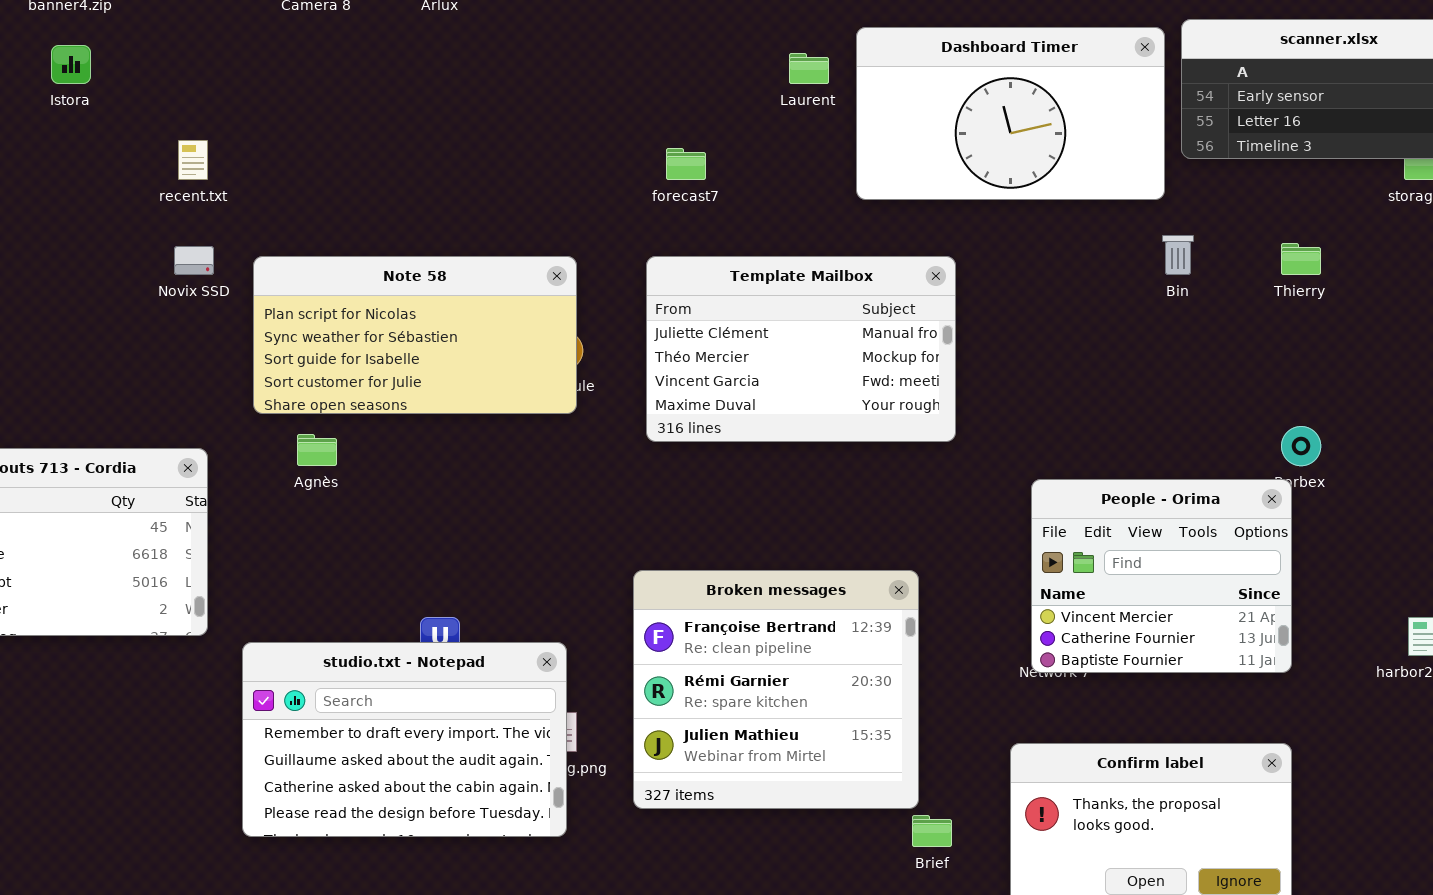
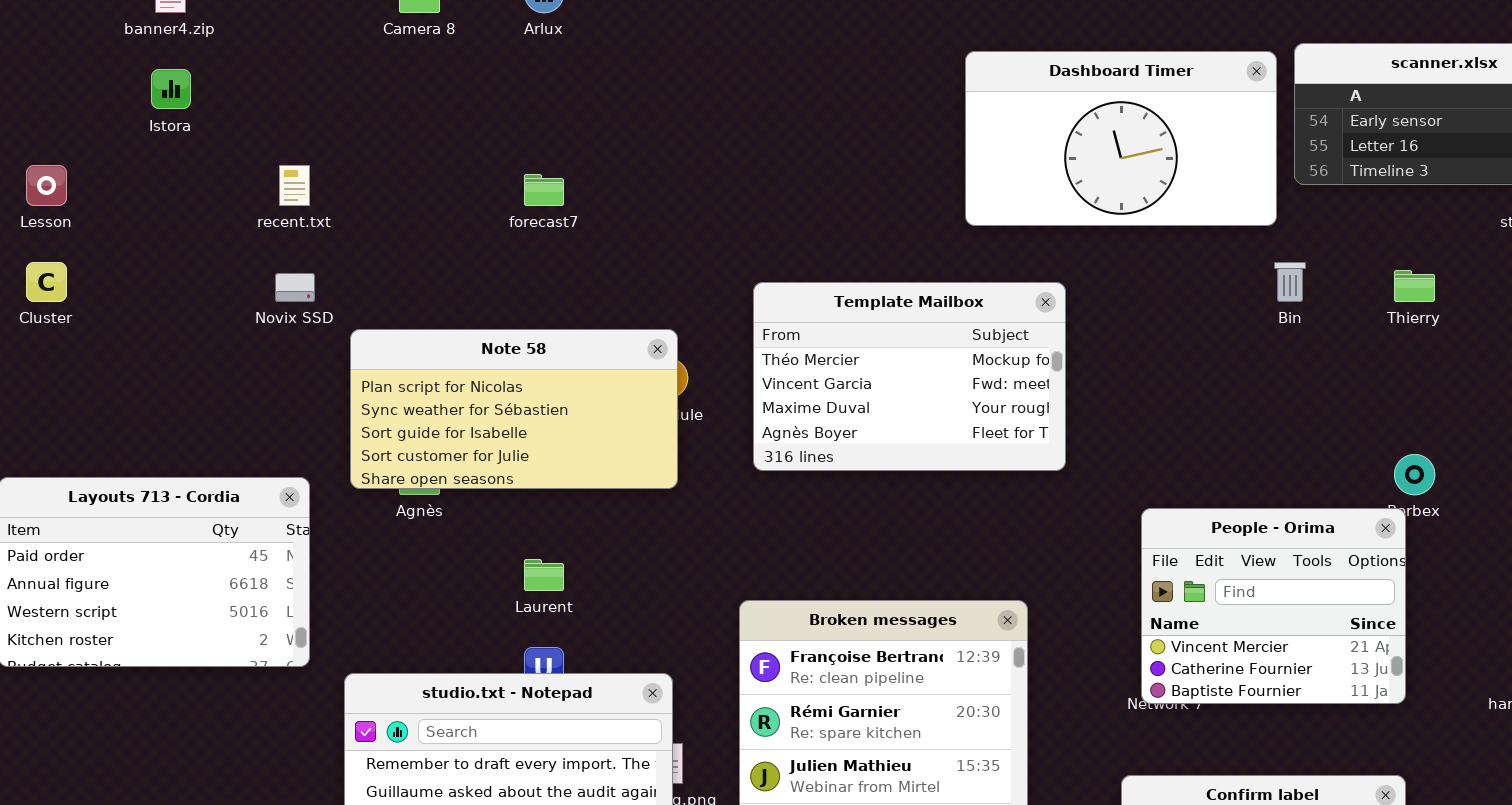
Laurent: [789,53,829,84] -> [524,559,564,591], moved
forecast7: [666,148,706,180] -> [524,174,564,206], moved
Note 58: [253,256,577,414] -> [350,329,678,489], moved
Template Mailbox: [646,256,956,442] -> [753,282,1066,471], scrolled down 1 row

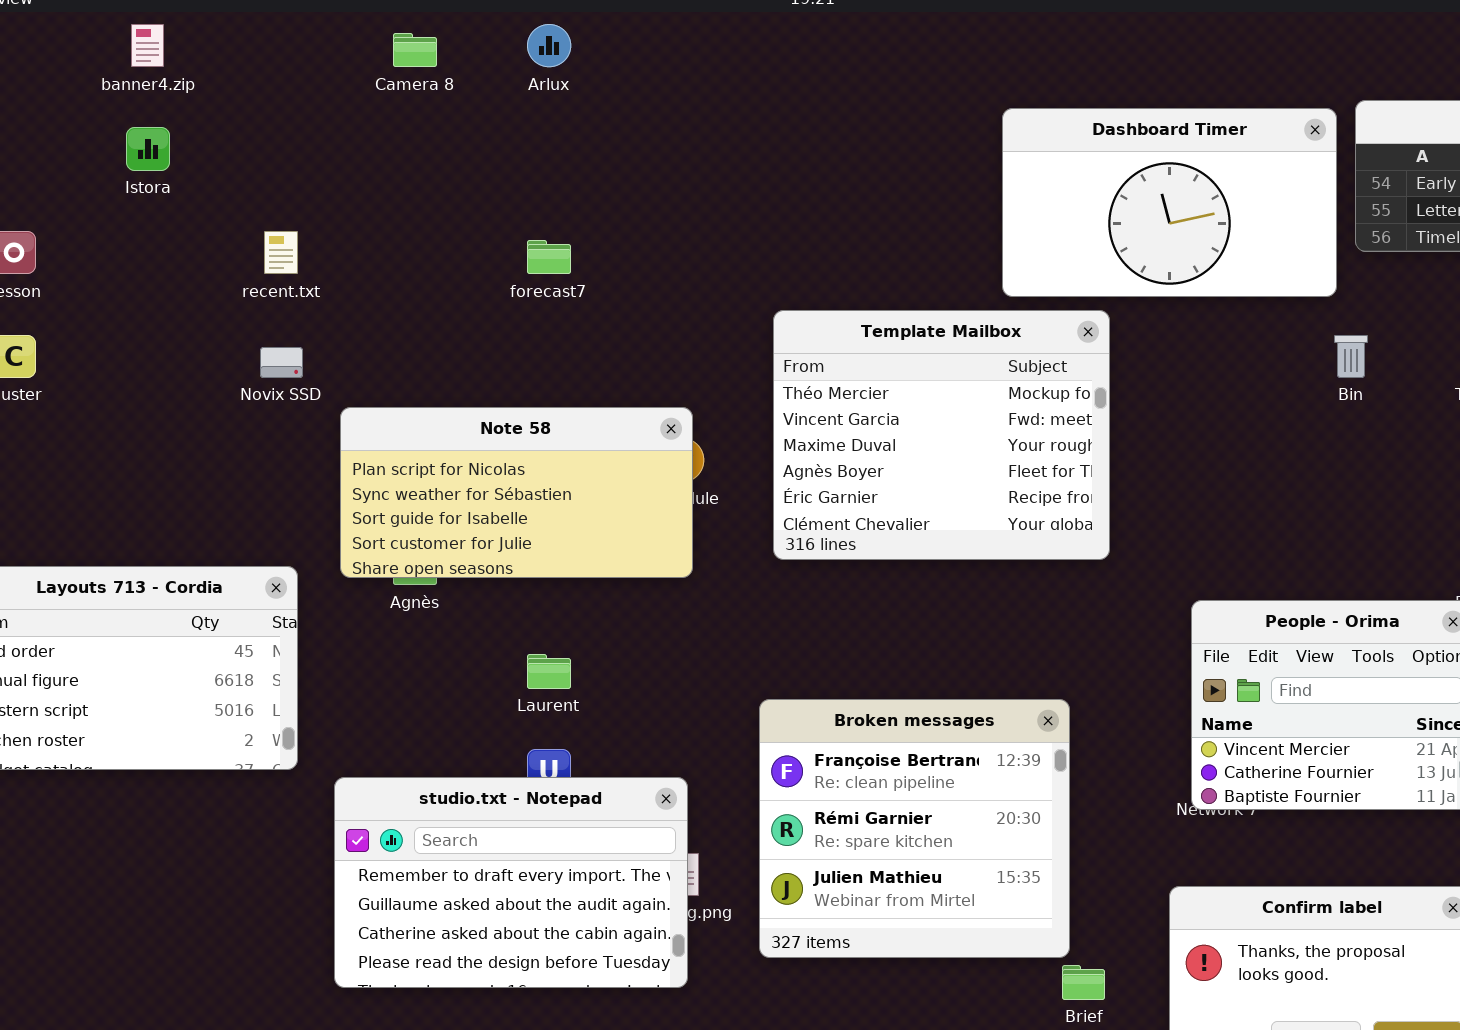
Template Mailbox: [753,282,1066,471] -> [773,310,1110,560], resized

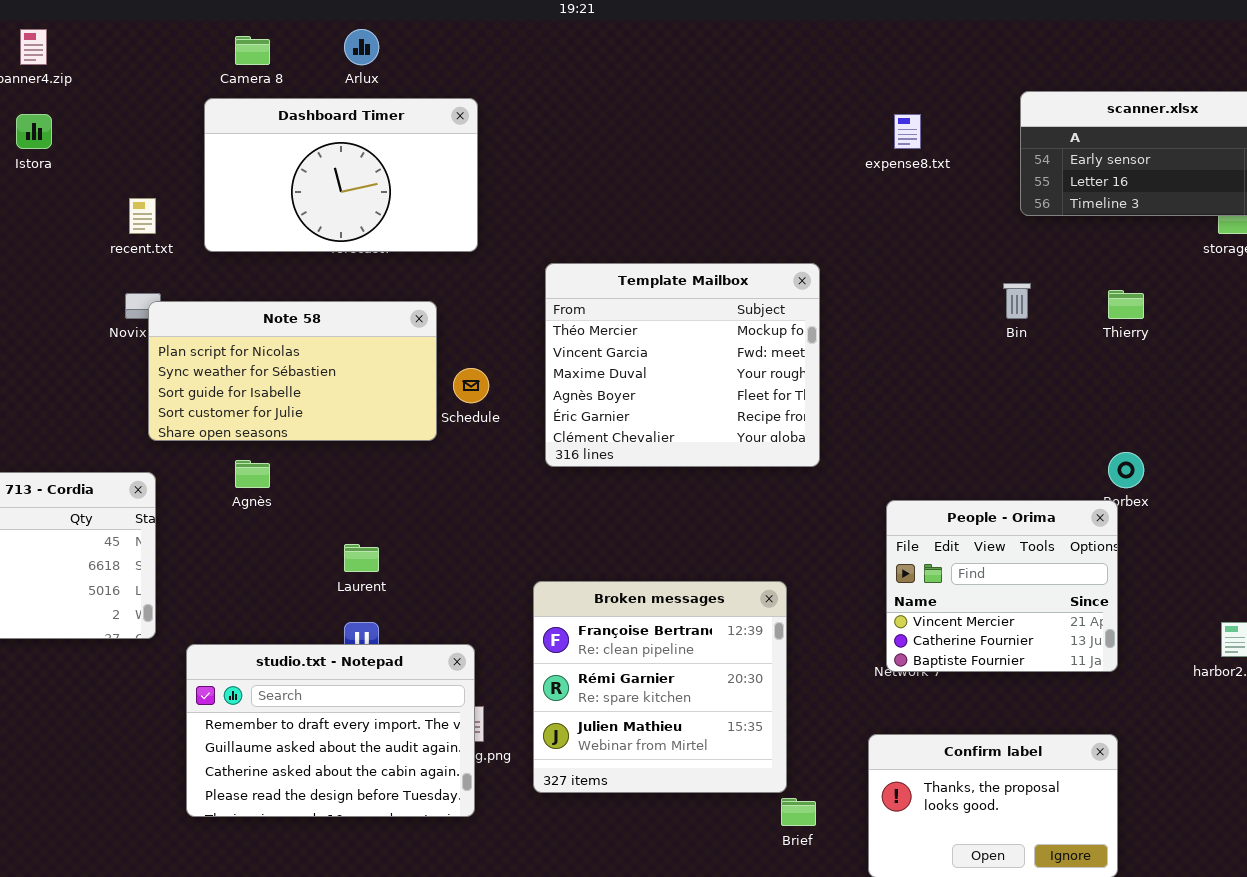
Dashboard Timer: [1002,108,1337,297] -> [204,98,478,252], moved
Note 58: [340,407,693,578] -> [148,301,437,441], moved

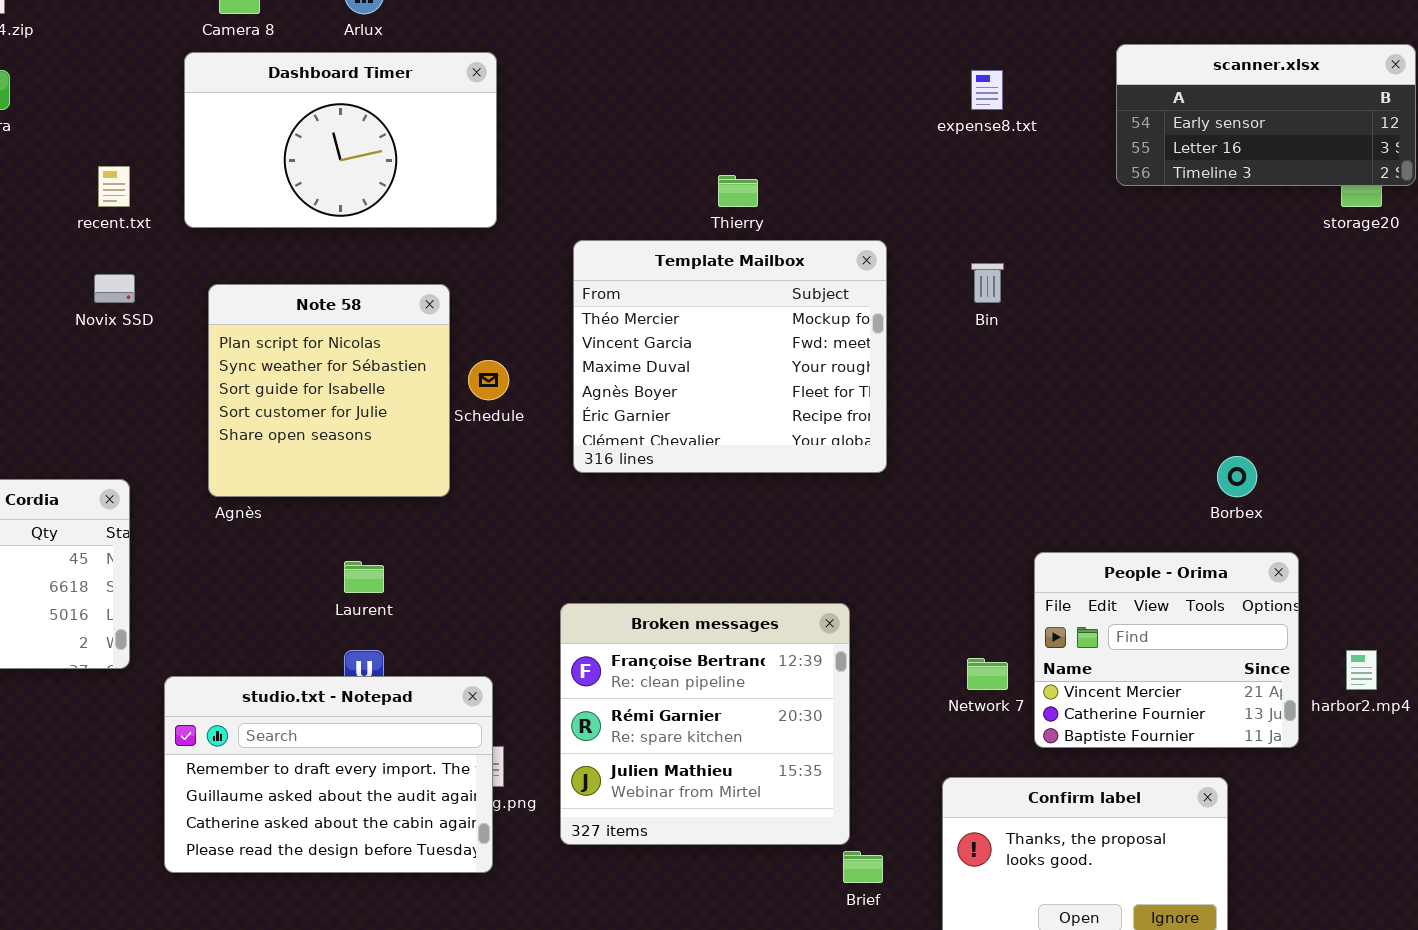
Bin: [1003,283,1031,319] -> [971,263,1004,303], moved
Thierry: [1108,290,1144,319] -> [718,175,758,207], moved
Note 58: [148,301,437,441] -> [208,284,450,497], resized
People - Orima: [886,500,1118,672] -> [1034,552,1299,748], moved

